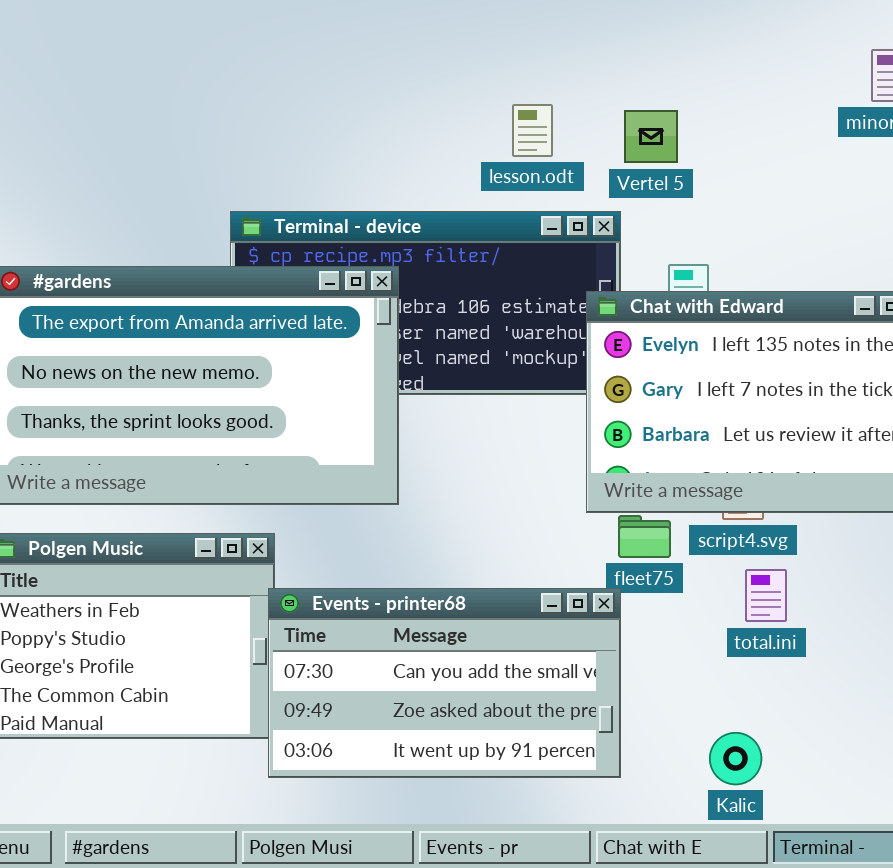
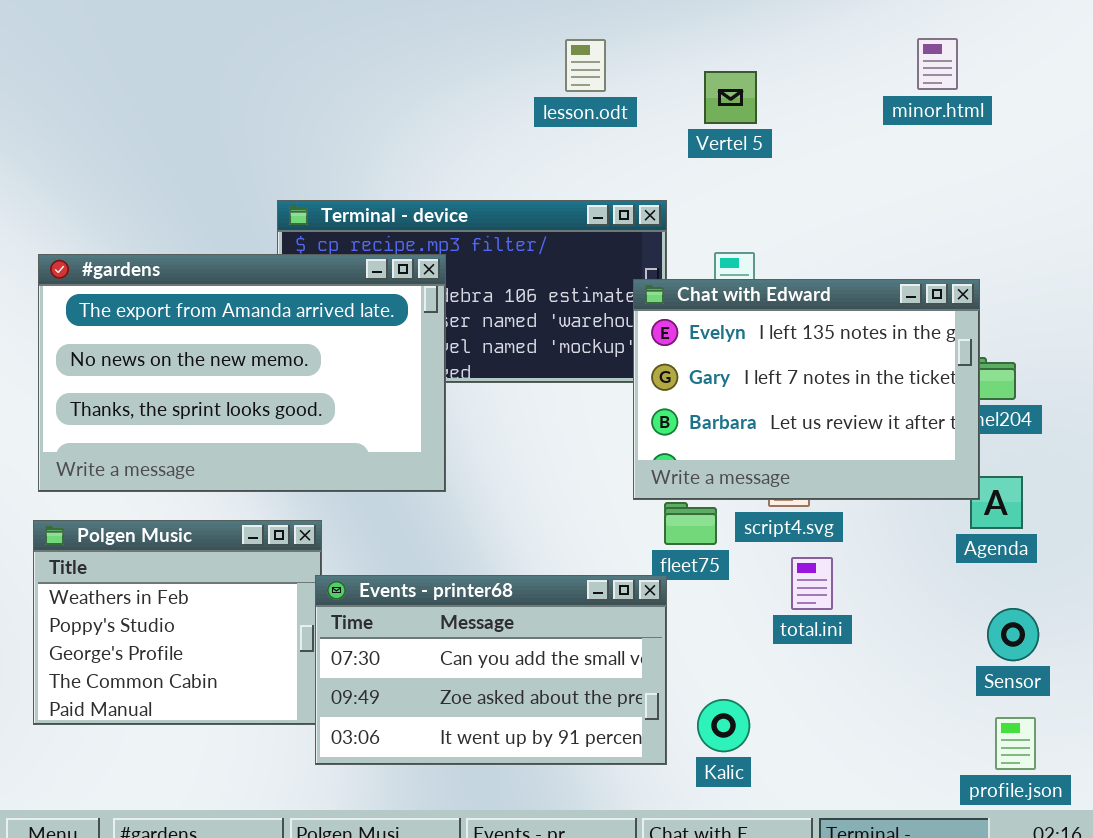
lesson.odt: [512,104,553,157] -> [565,39,606,92], moved
Vertel 5: [624,110,678,163] -> [704,71,757,124], moved
Kalic: [709,732,762,785] -> [697,699,750,752], moved

